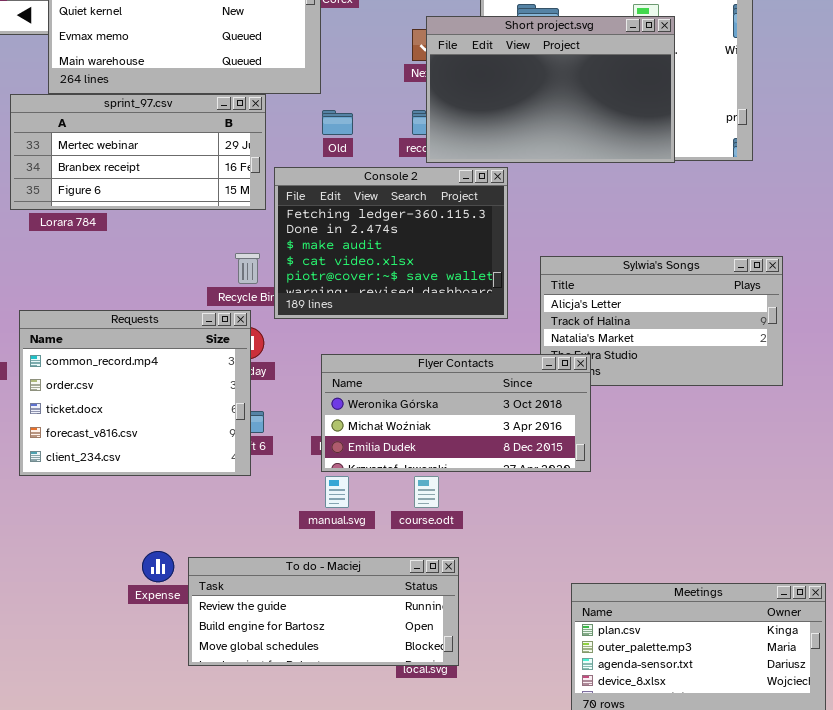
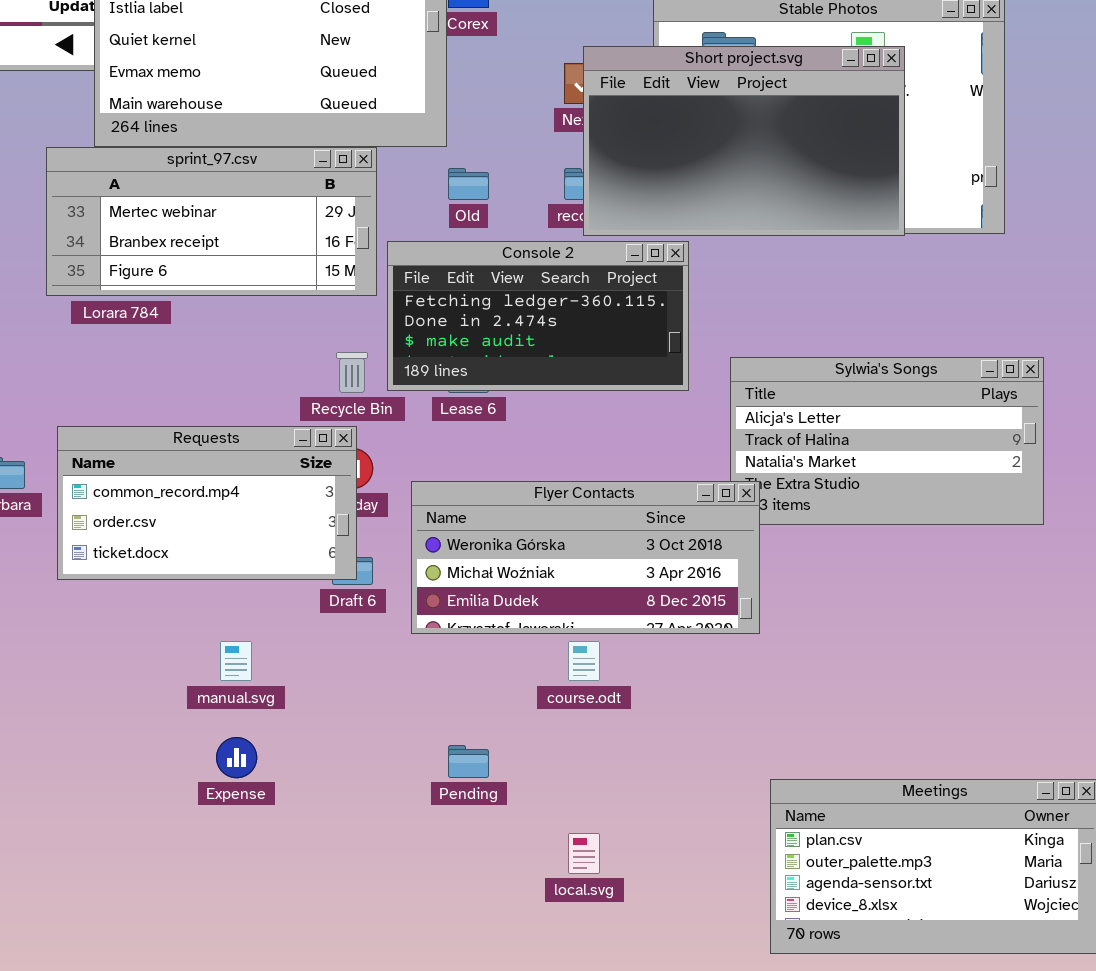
Console 2: [274,167,508,319] -> [387,241,689,391], resized
Requests: [19,310,251,476] -> [57,426,357,580], resized
Flyer Contacts: [321,354,591,472] -> [411,481,760,634], moved
manual.svg: [325,476,349,508] -> [220,641,252,681], moved
To do - Maciej: [188,557,459,666] -> none, closed

